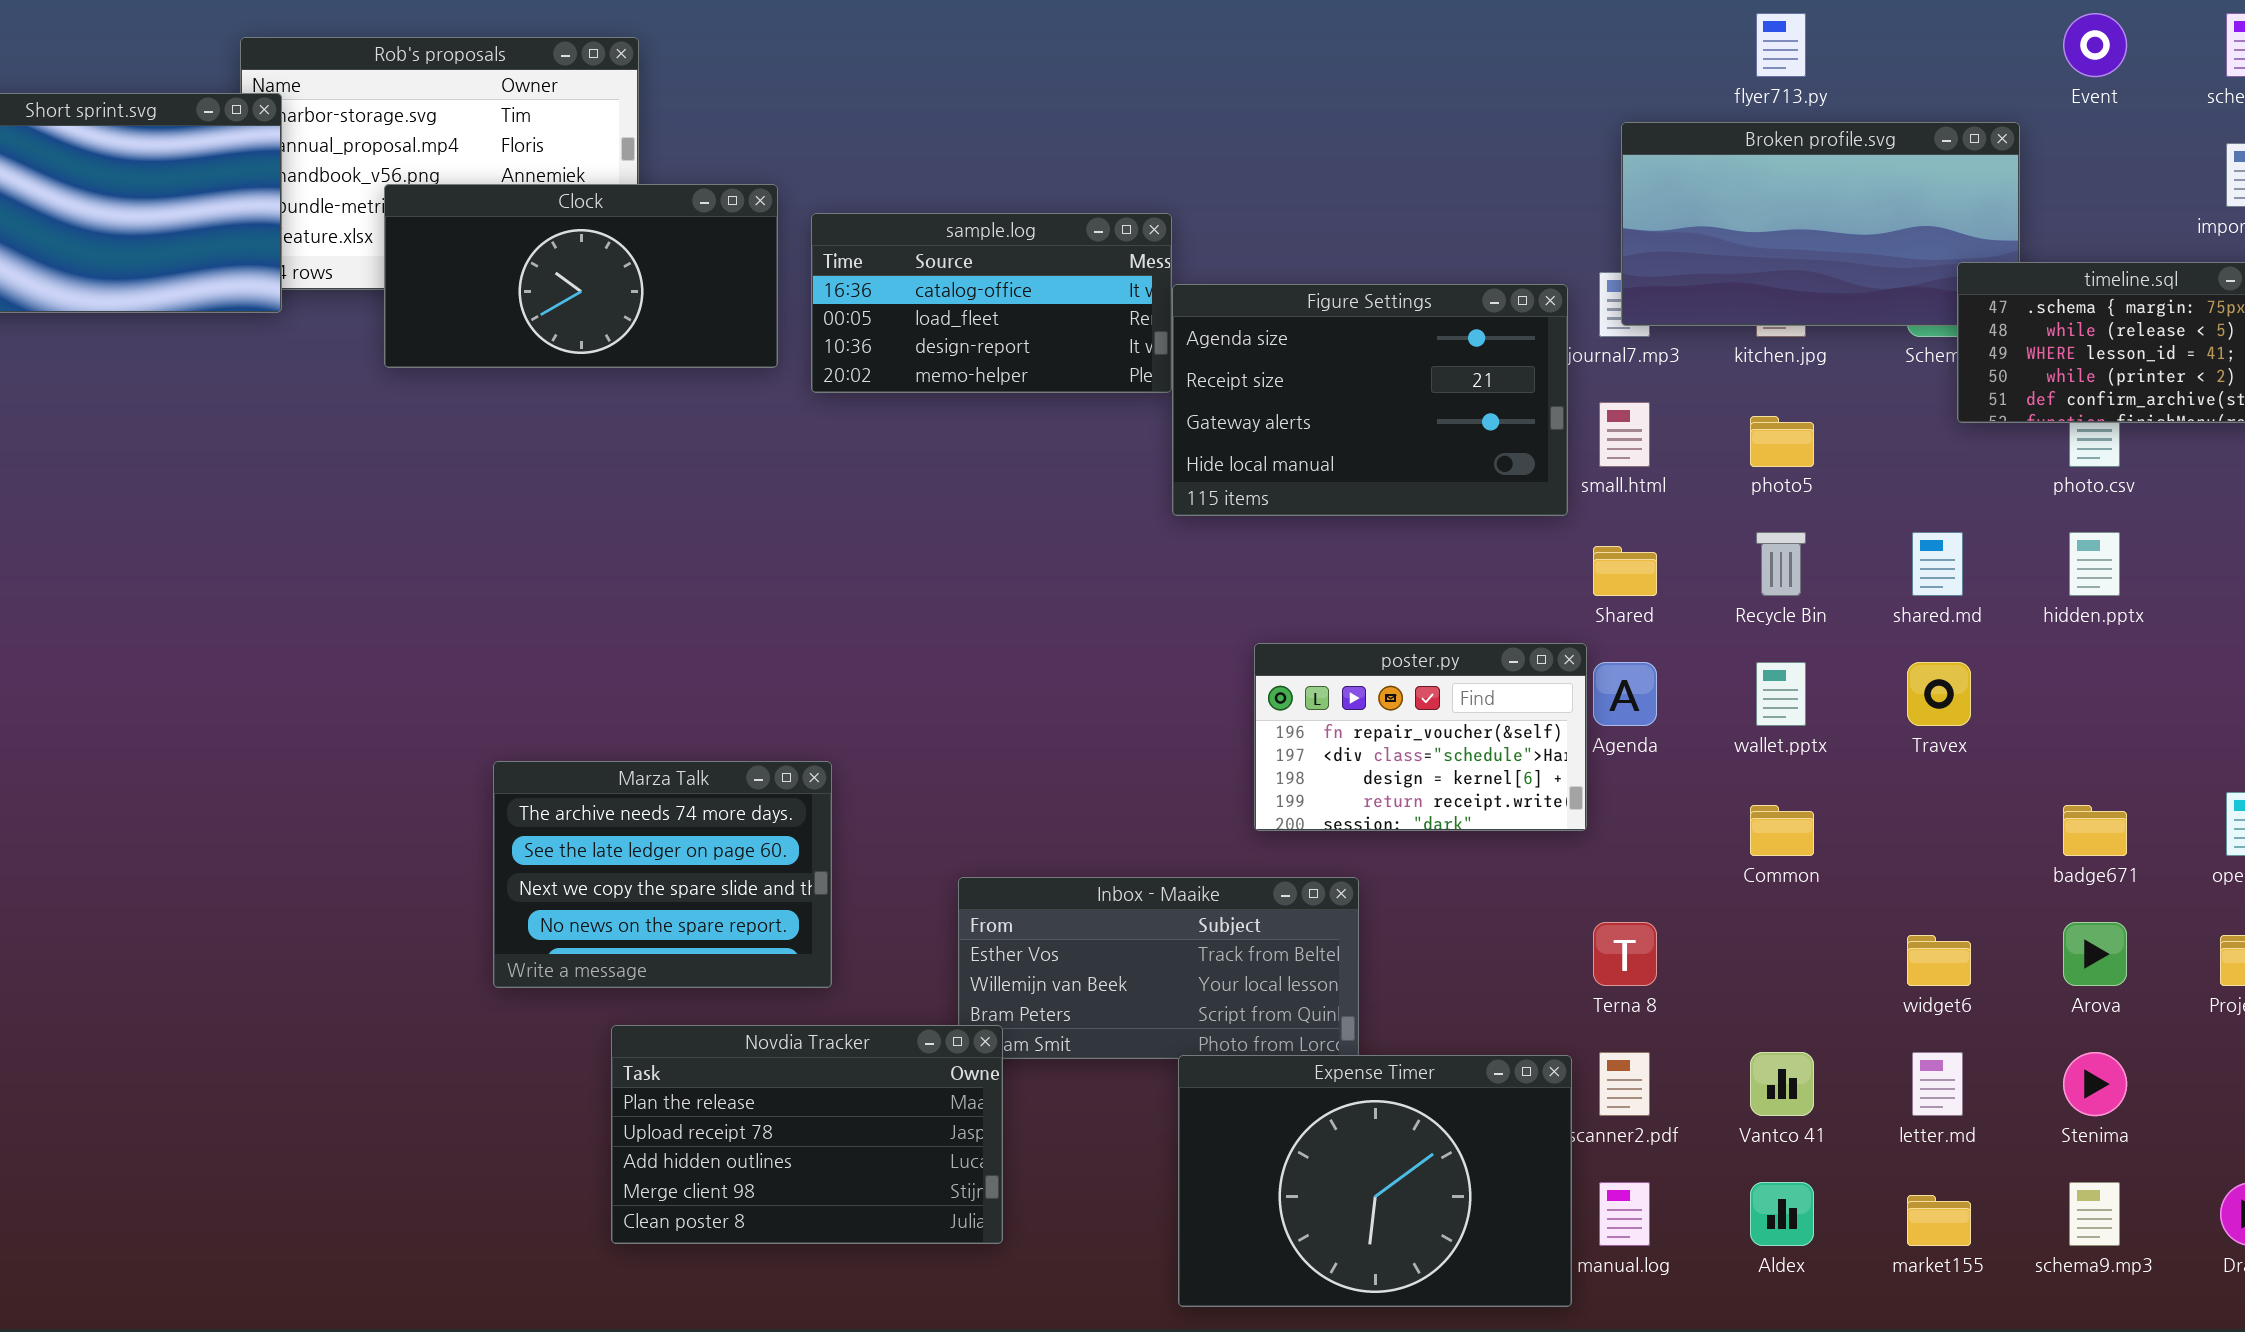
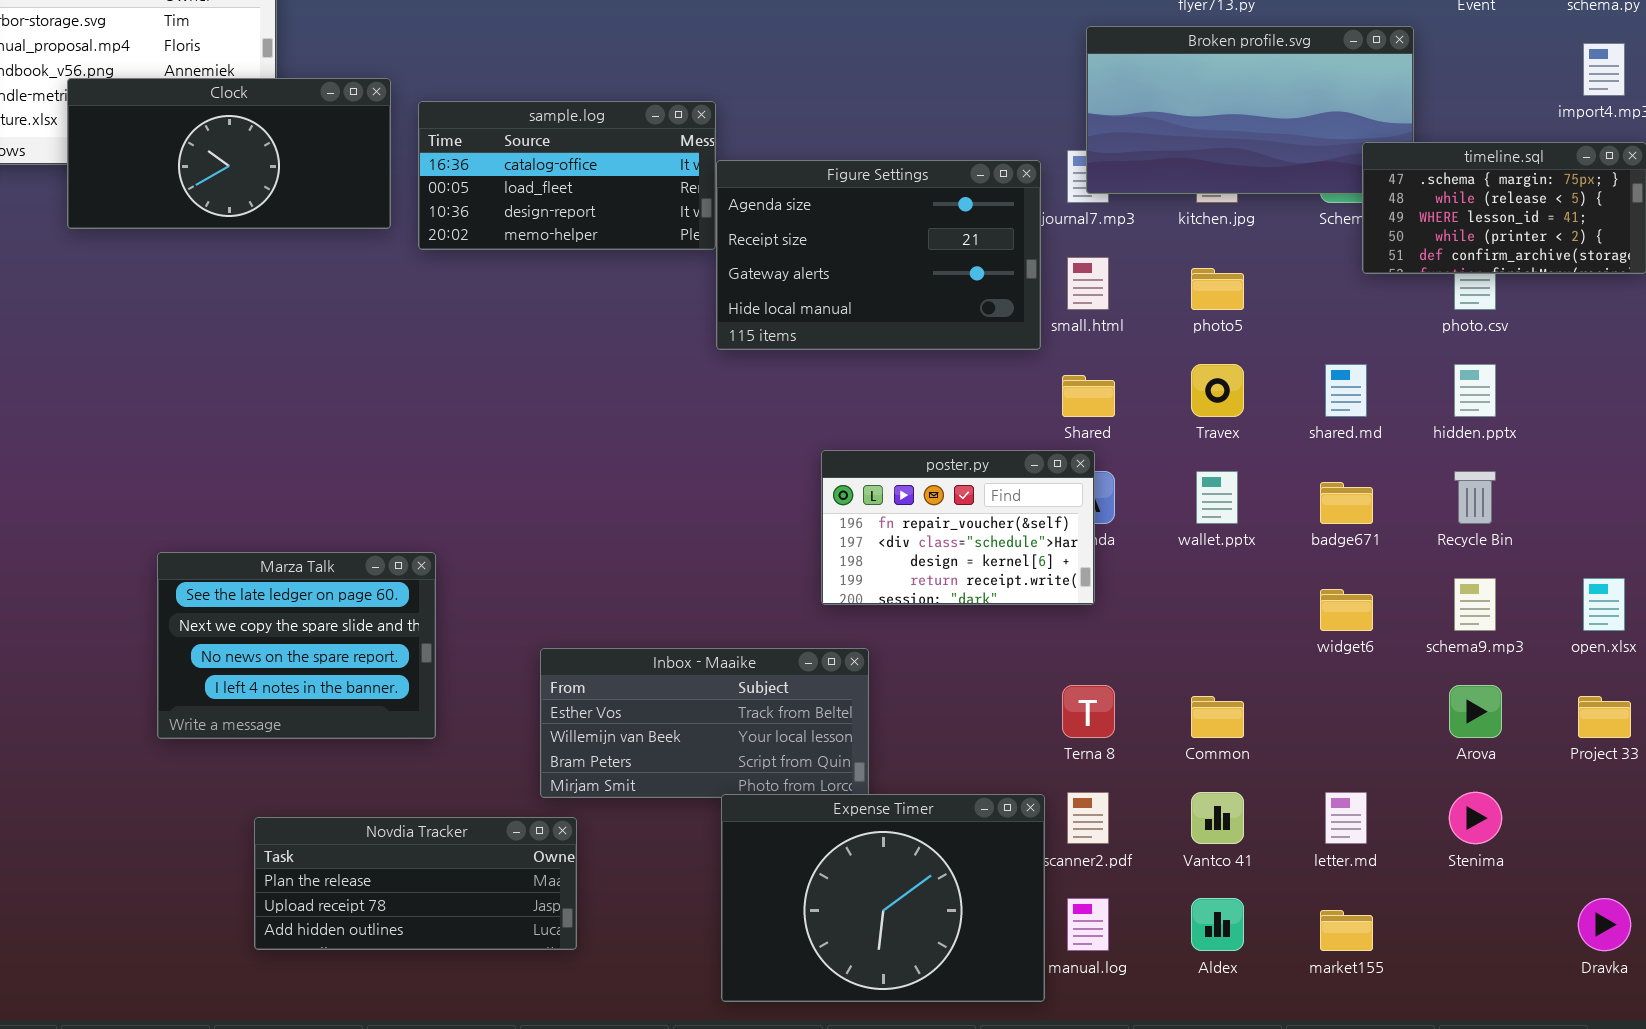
Recycle Bin: [1756,532,1806,596] -> [1454,471,1496,524], moved
poster.py: [1254,643,1587,831] -> [821,450,1095,605], moved
Travex: [1907,662,1971,726] -> [1191,364,1244,417], moved
Marza Talk: [493,761,832,988] -> [157,552,436,739], scrolled down 1 row
Common: [1750,805,1814,856] -> [1191,696,1244,738], moved
badge671: [2063,805,2127,856] -> [1320,482,1373,524], moved
widget6: [1907,935,1971,986] -> [1320,589,1373,631], moved
Novdia Tracker: [611,1025,1003,1244] -> [254,817,577,950], resized
schema9.mp3: [2069,1182,2120,1246] -> [1454,578,1496,631], moved

